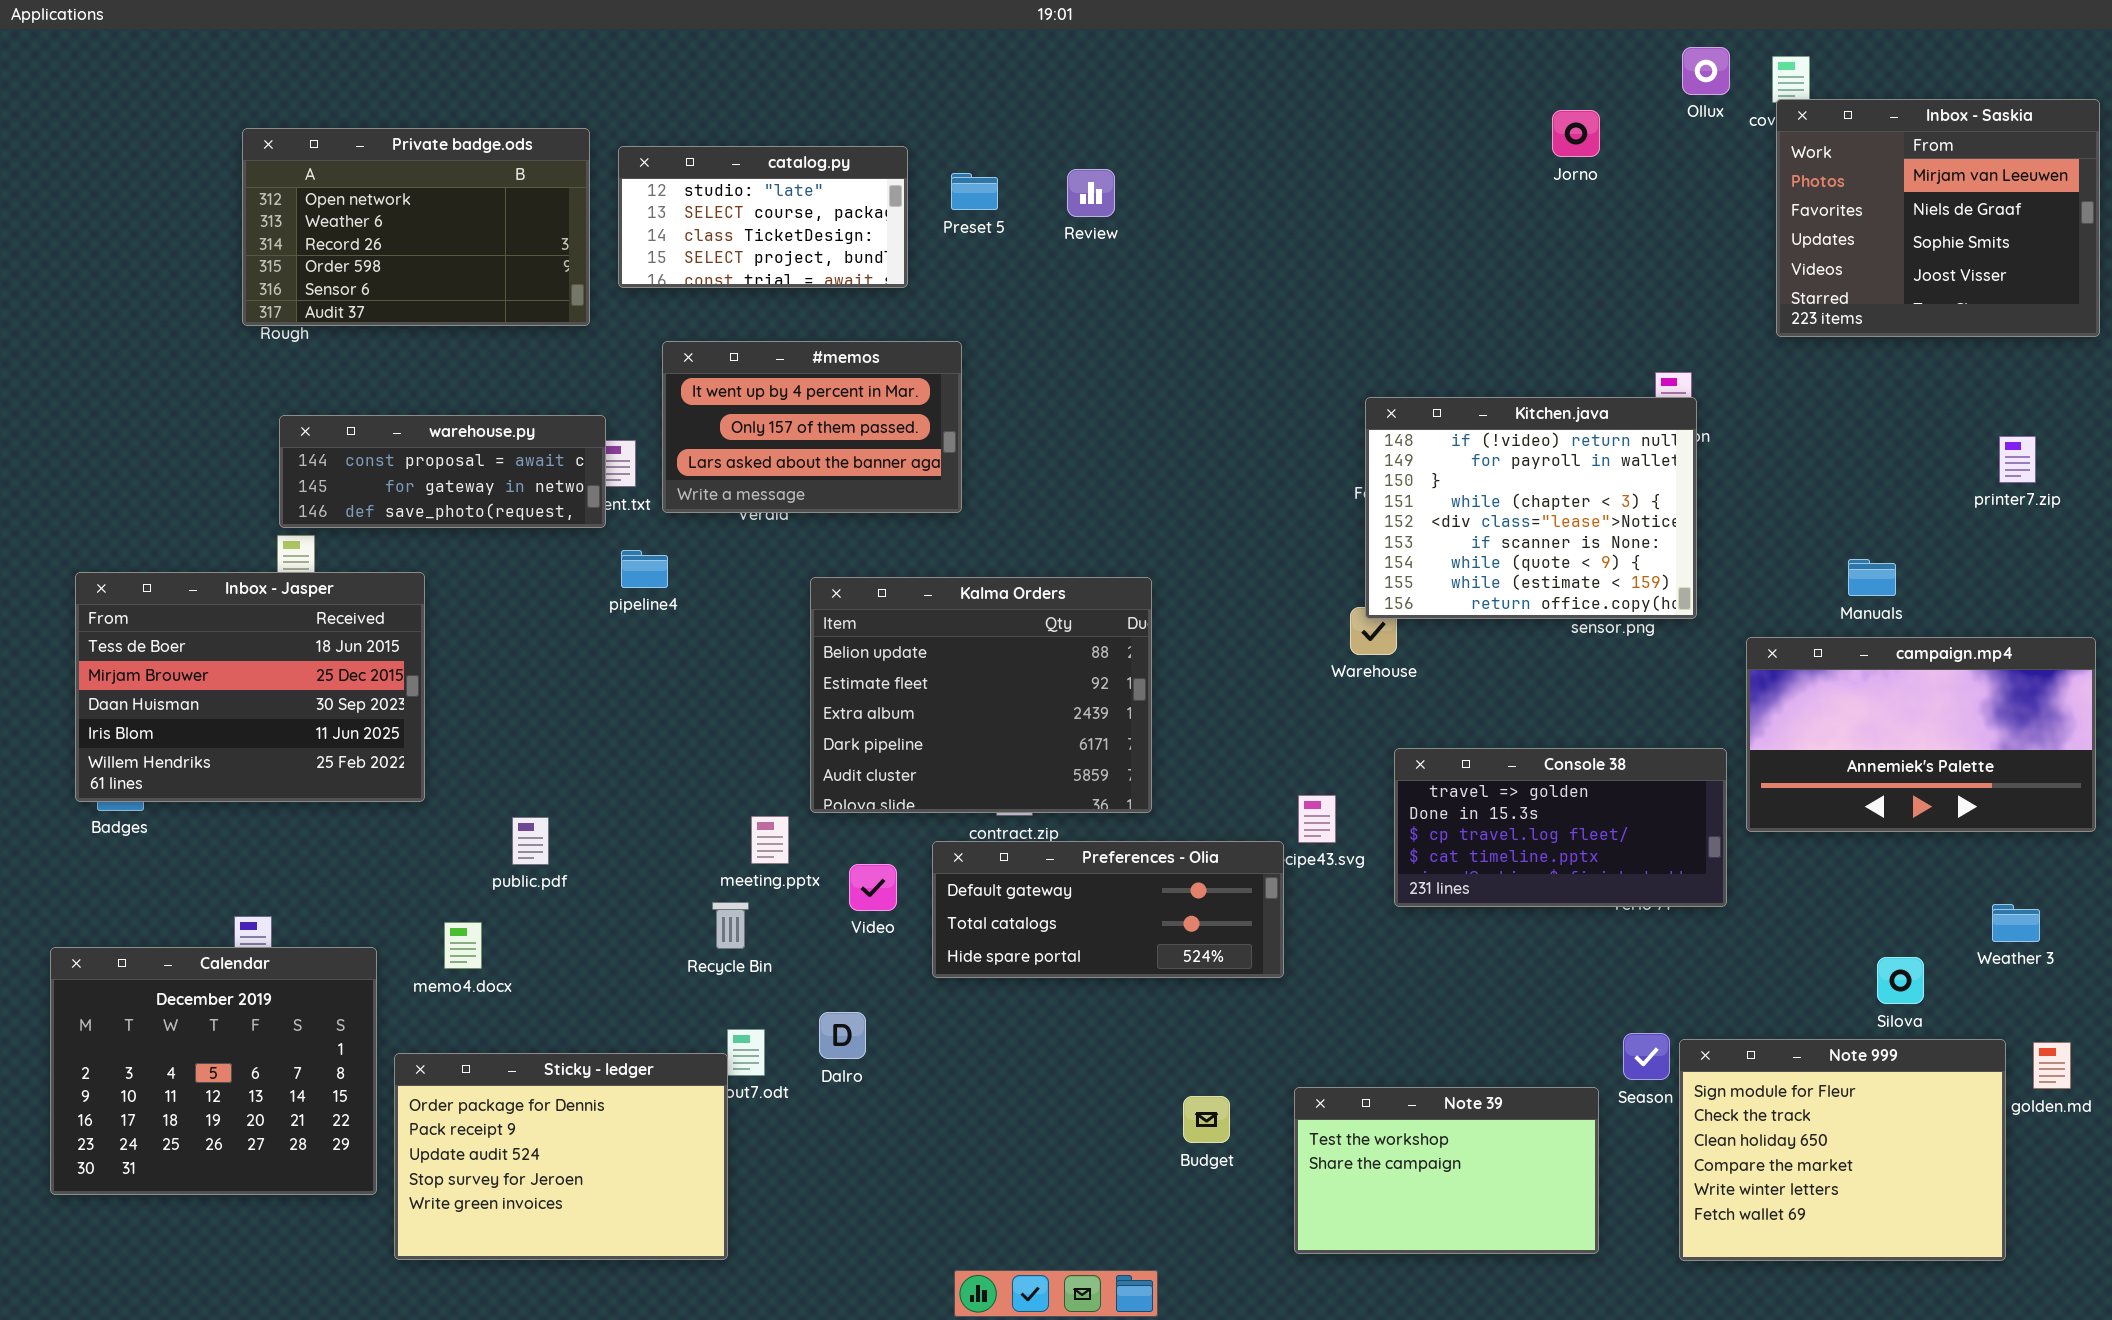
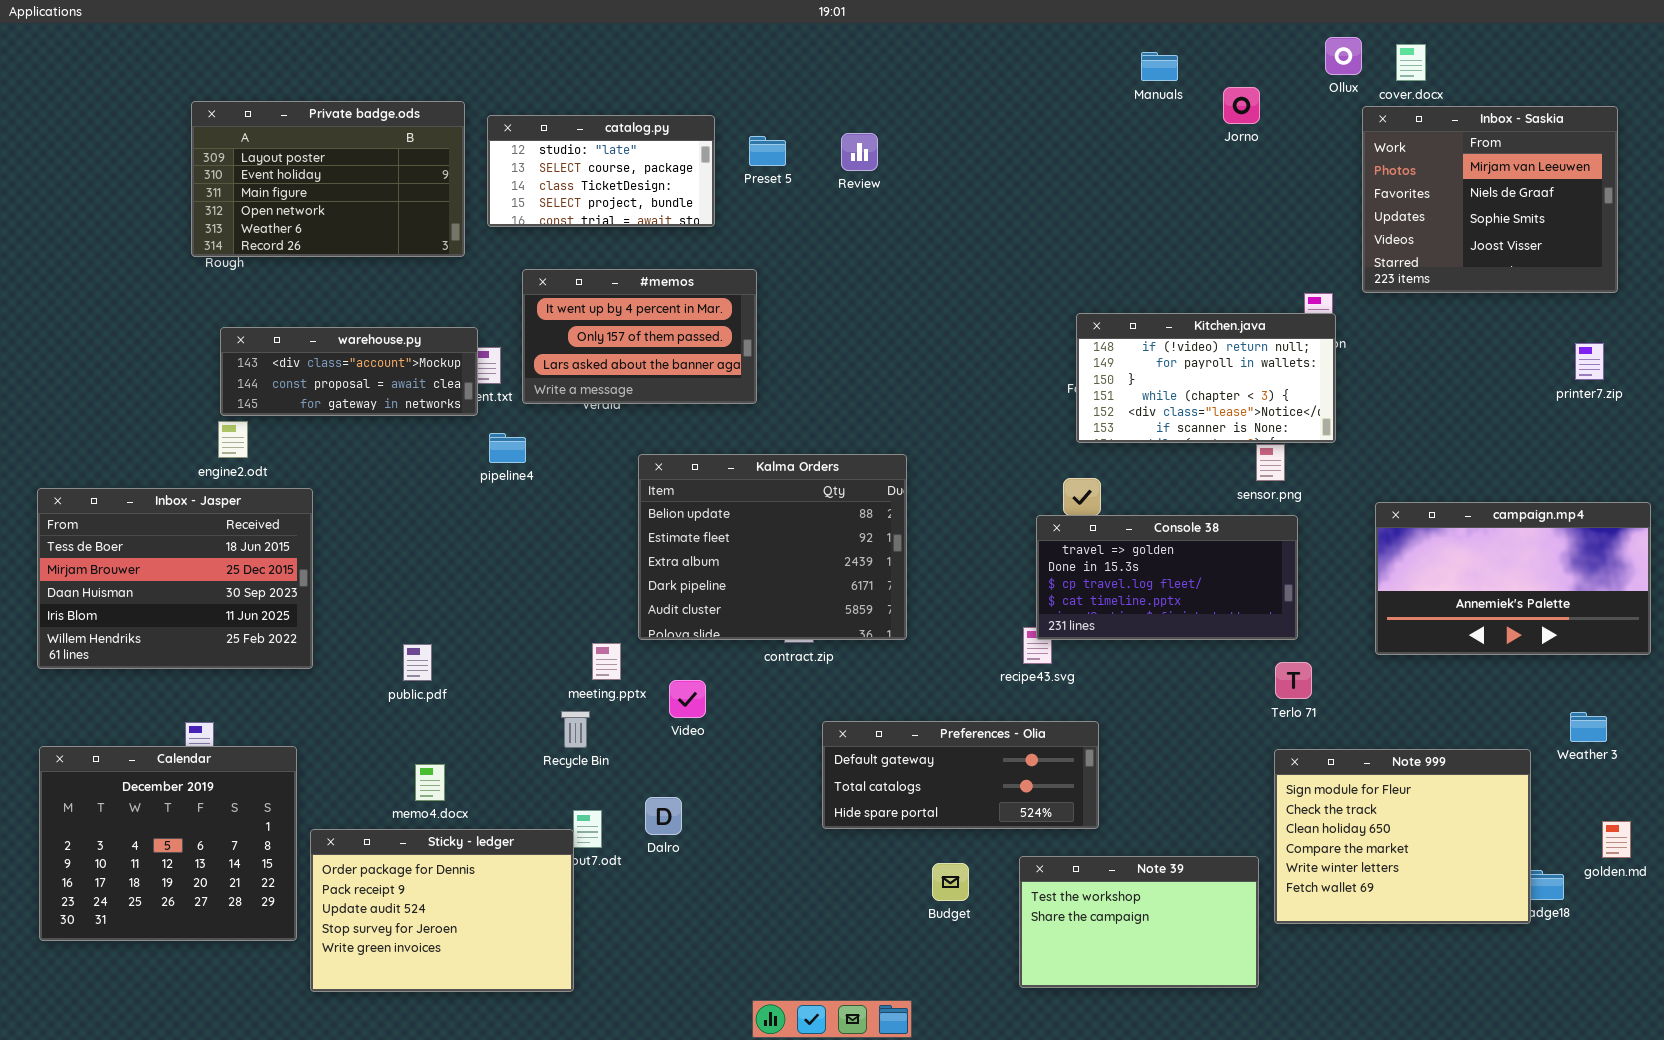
Inbox - Saskia: [1776,99,2100,337] -> [1362,106,1618,293], moved
Private badge.ods: [242,128,590,326] -> [191,101,465,257], scrolled up 3 rows
Kitchen.java: [1365,397,1697,619] -> [1076,313,1336,443], resized
warehouse.py: [279,415,606,528] -> [220,327,478,416], scrolled up 1 row
Manuals: [1848,559,1896,596] -> [1141,52,1178,81], moved
Inbox - Jasper: [75,572,425,802] -> [37,488,313,669], moved
Console 38: [1394,748,1727,907] -> [1036,515,1298,640], moved
Preferences - Olia: [932,841,1284,978] -> [822,721,1099,829], moved
memo4.docx: [444,922,482,969] -> [415,764,445,801], moved
Note 999: [1679,1039,2006,1261] -> [1274,749,1531,924], moved

